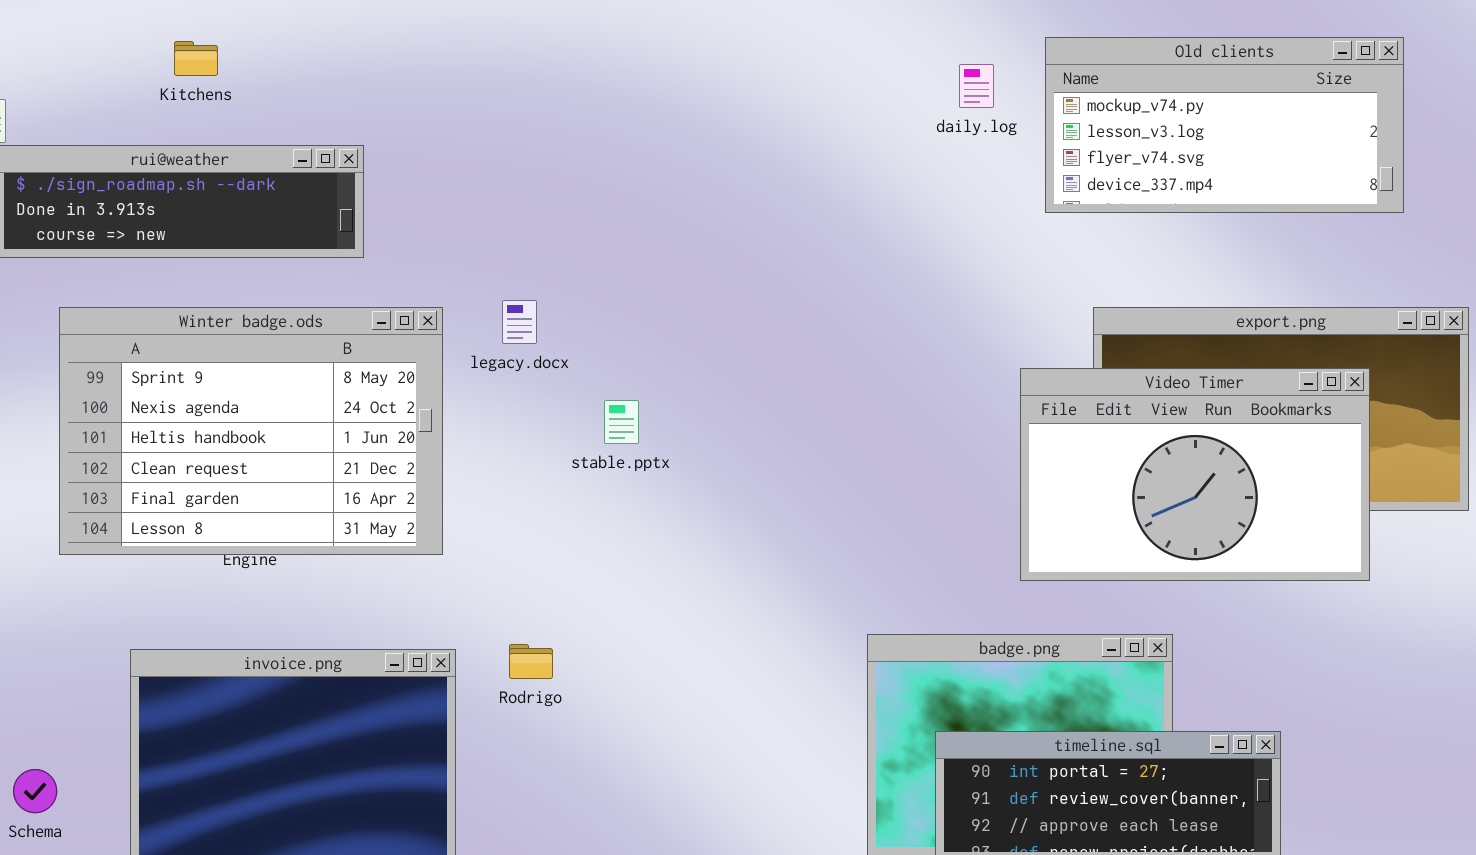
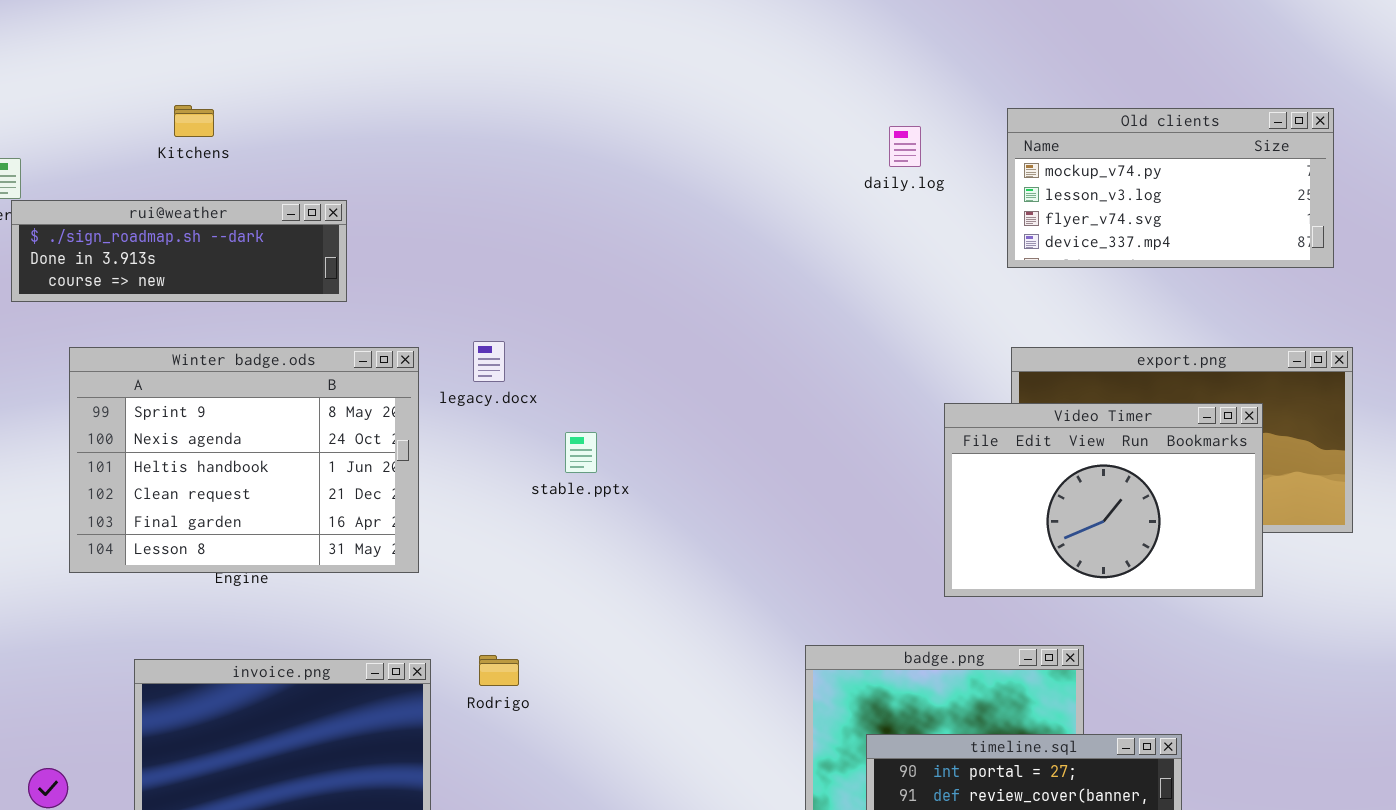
Old clients: [1045,37,1404,213] -> [1007,108,1334,268], moved

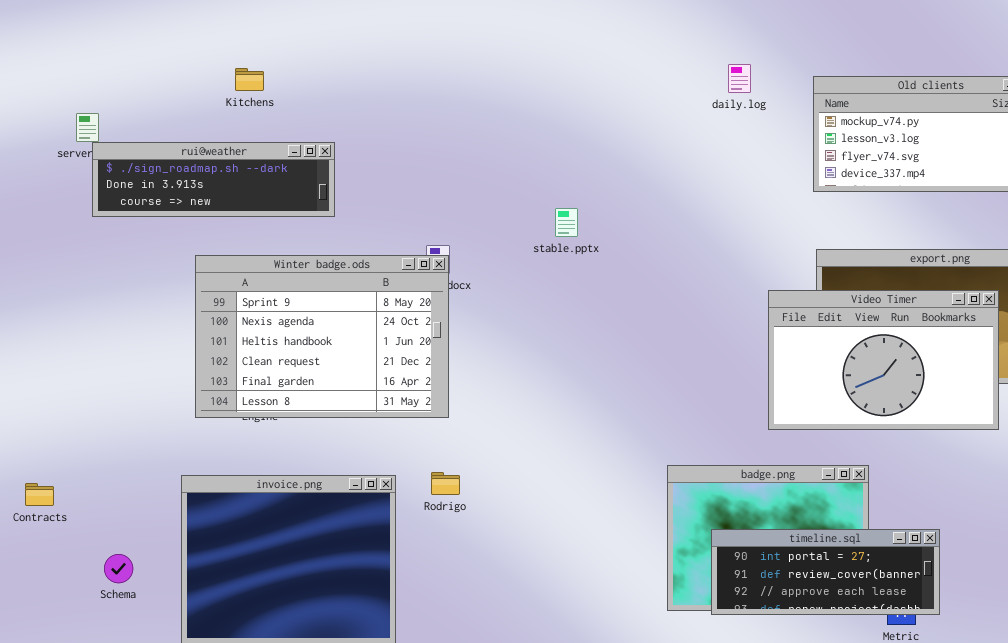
Kitchens: [174,105,214,137] -> [235,68,264,91], moved
daily.log: [889,126,921,167] -> [728,64,751,93], moved
Winter badge.ods: [69,347,419,573] -> [195,255,449,418], moved
stable.pptx: [565,432,597,473] -> [555,208,578,237], moved

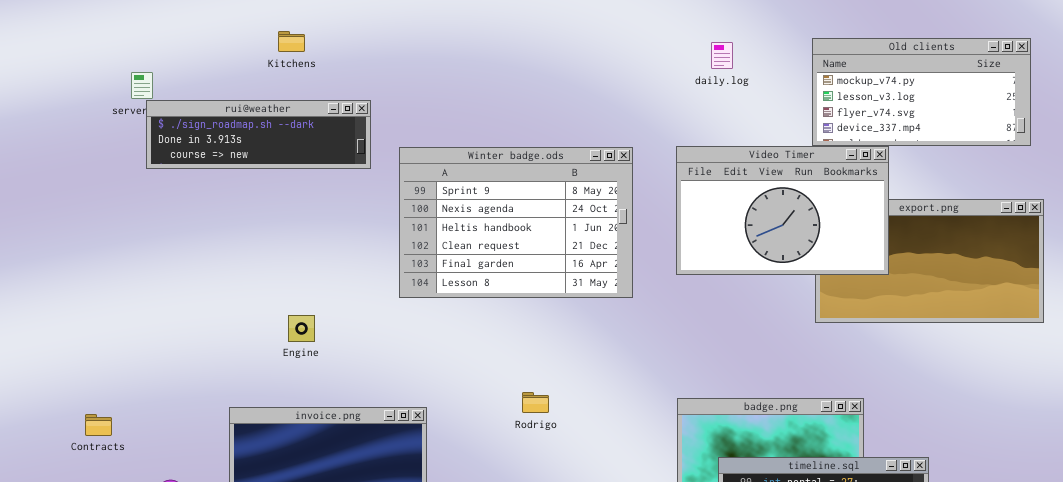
daily.log: [728,64,751,93] -> [711,42,733,69], moved
Winter badge.ods: [195,255,449,418] -> [399,147,633,298], moved
Video Timer: [768,290,999,430] -> [676,146,889,275], moved
Rodrigo: [431,472,460,495] -> [522,392,549,413], moved

